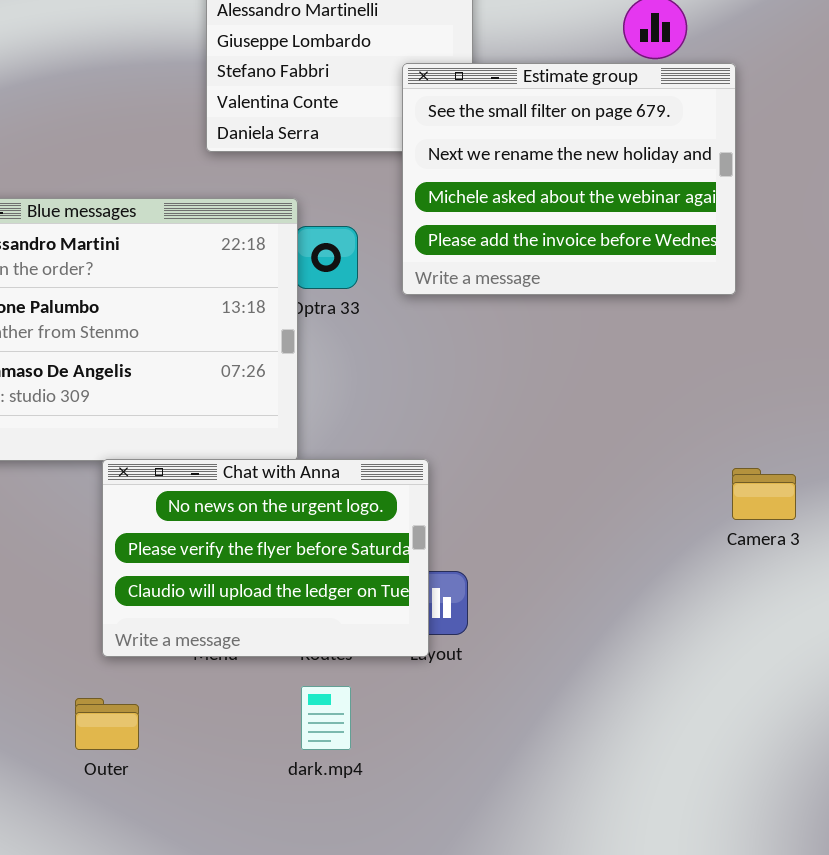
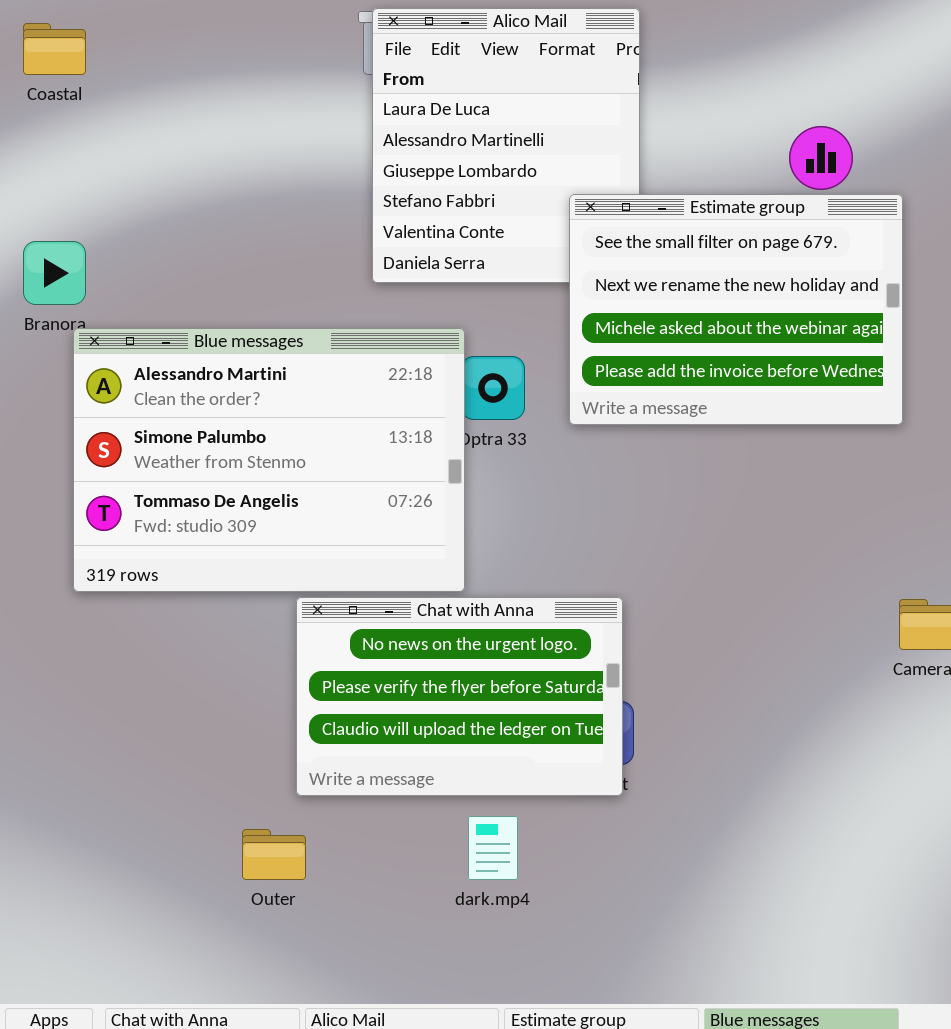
Chat with Anna: [102,459,429,657] -> [296,597,623,796], moved

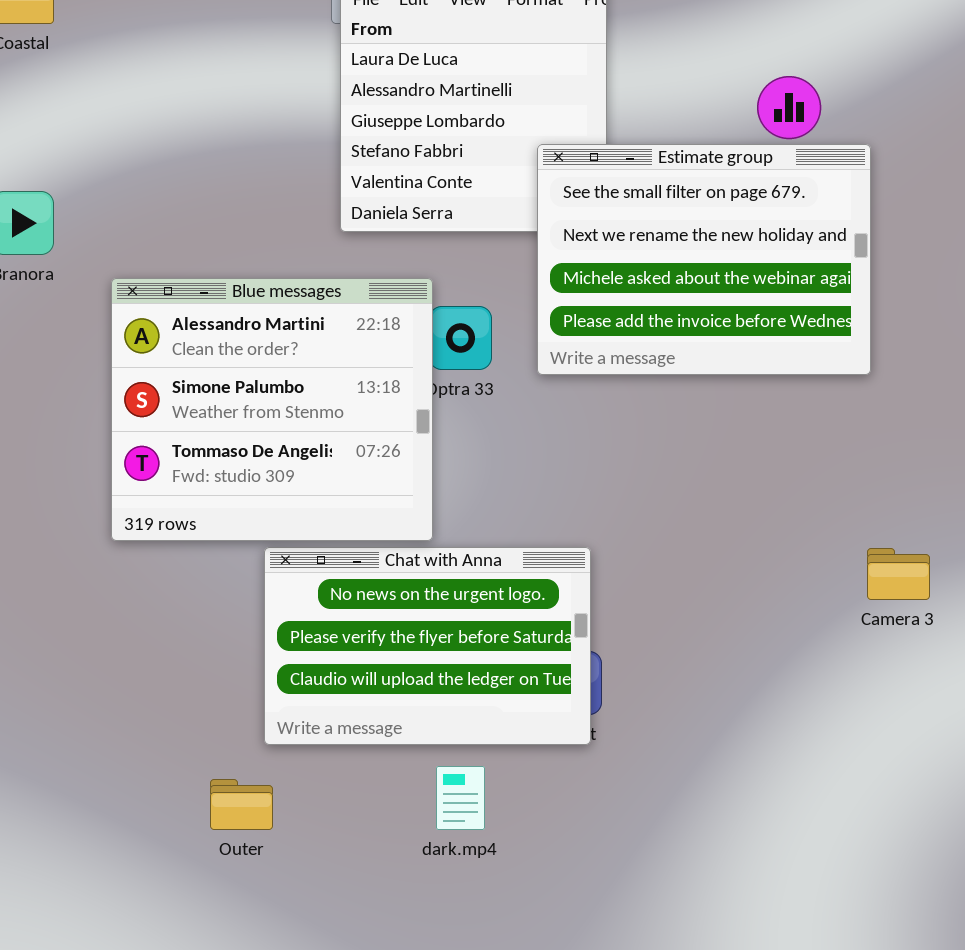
Blue messages: [73,328,465,592] -> [111,278,433,541], resized

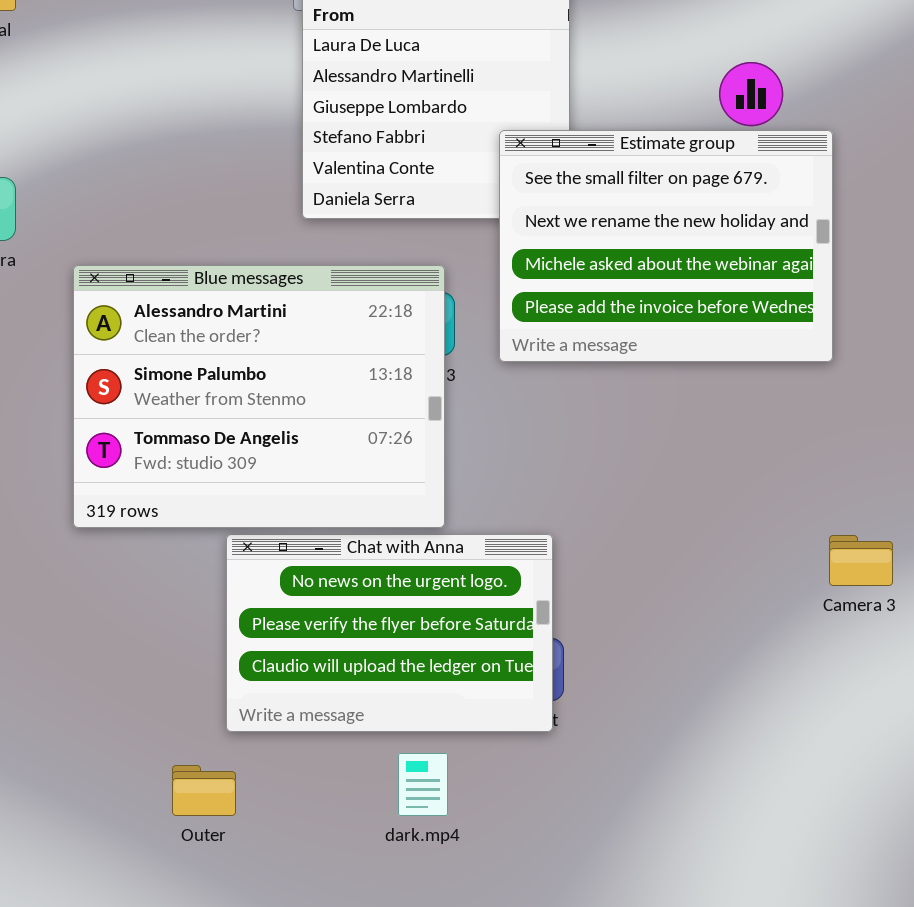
Blue messages: [111,278,433,541] -> [73,265,445,528], resized

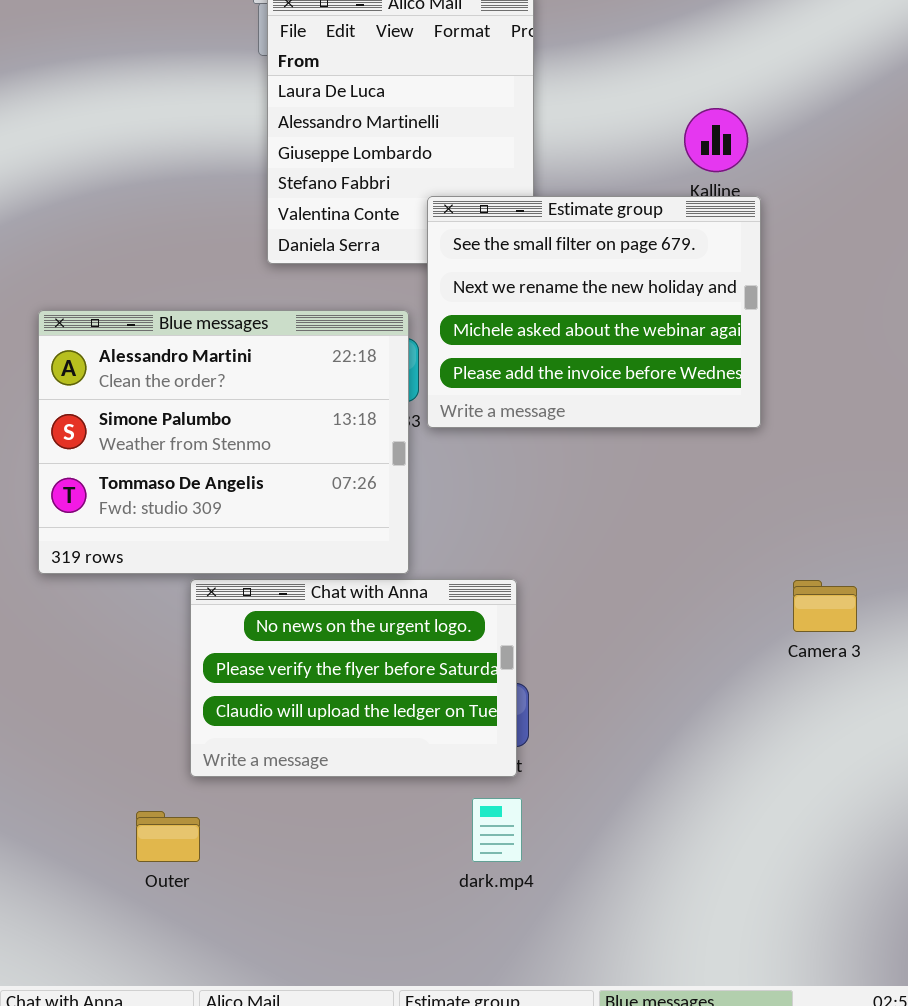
Estimate group: [499,130,833,362] -> [427,196,761,428], moved
dark.mp4: [398,753,448,816] -> [472,798,522,862], moved

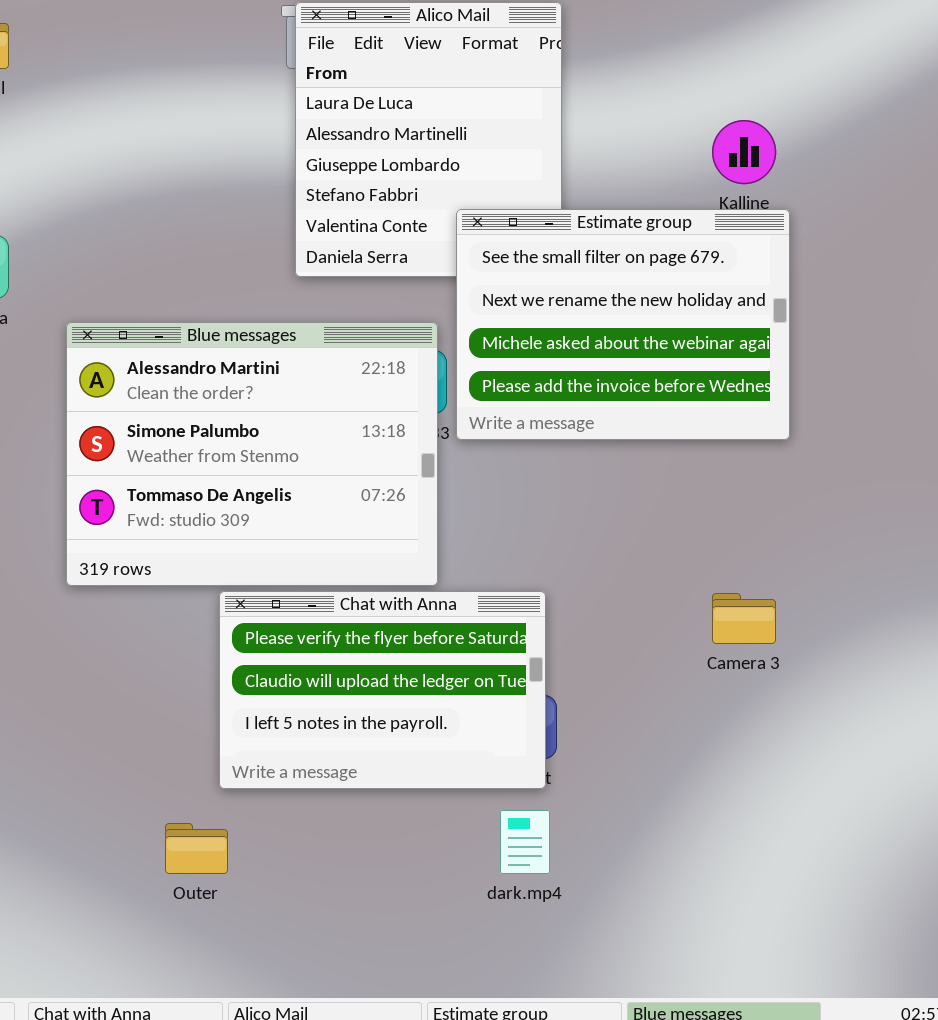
Chat with Anna: [190,579,517,777] -> [219,591,546,789], scrolled down 1 row
Camera 3: [793,580,857,632] -> [712,593,776,644], moved

